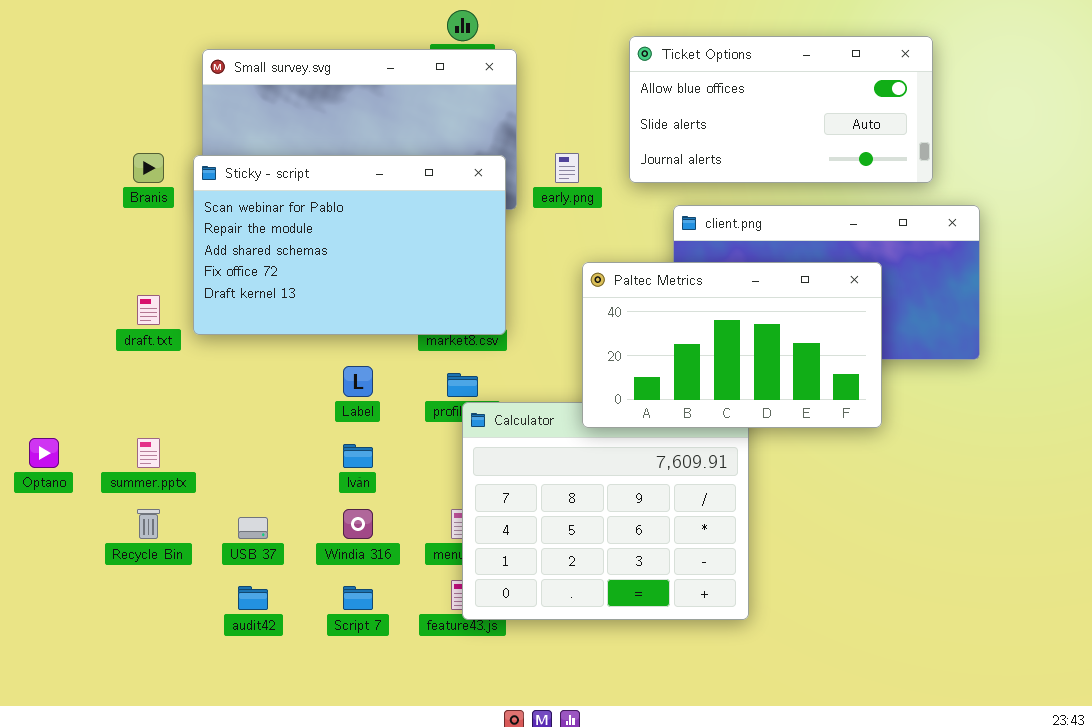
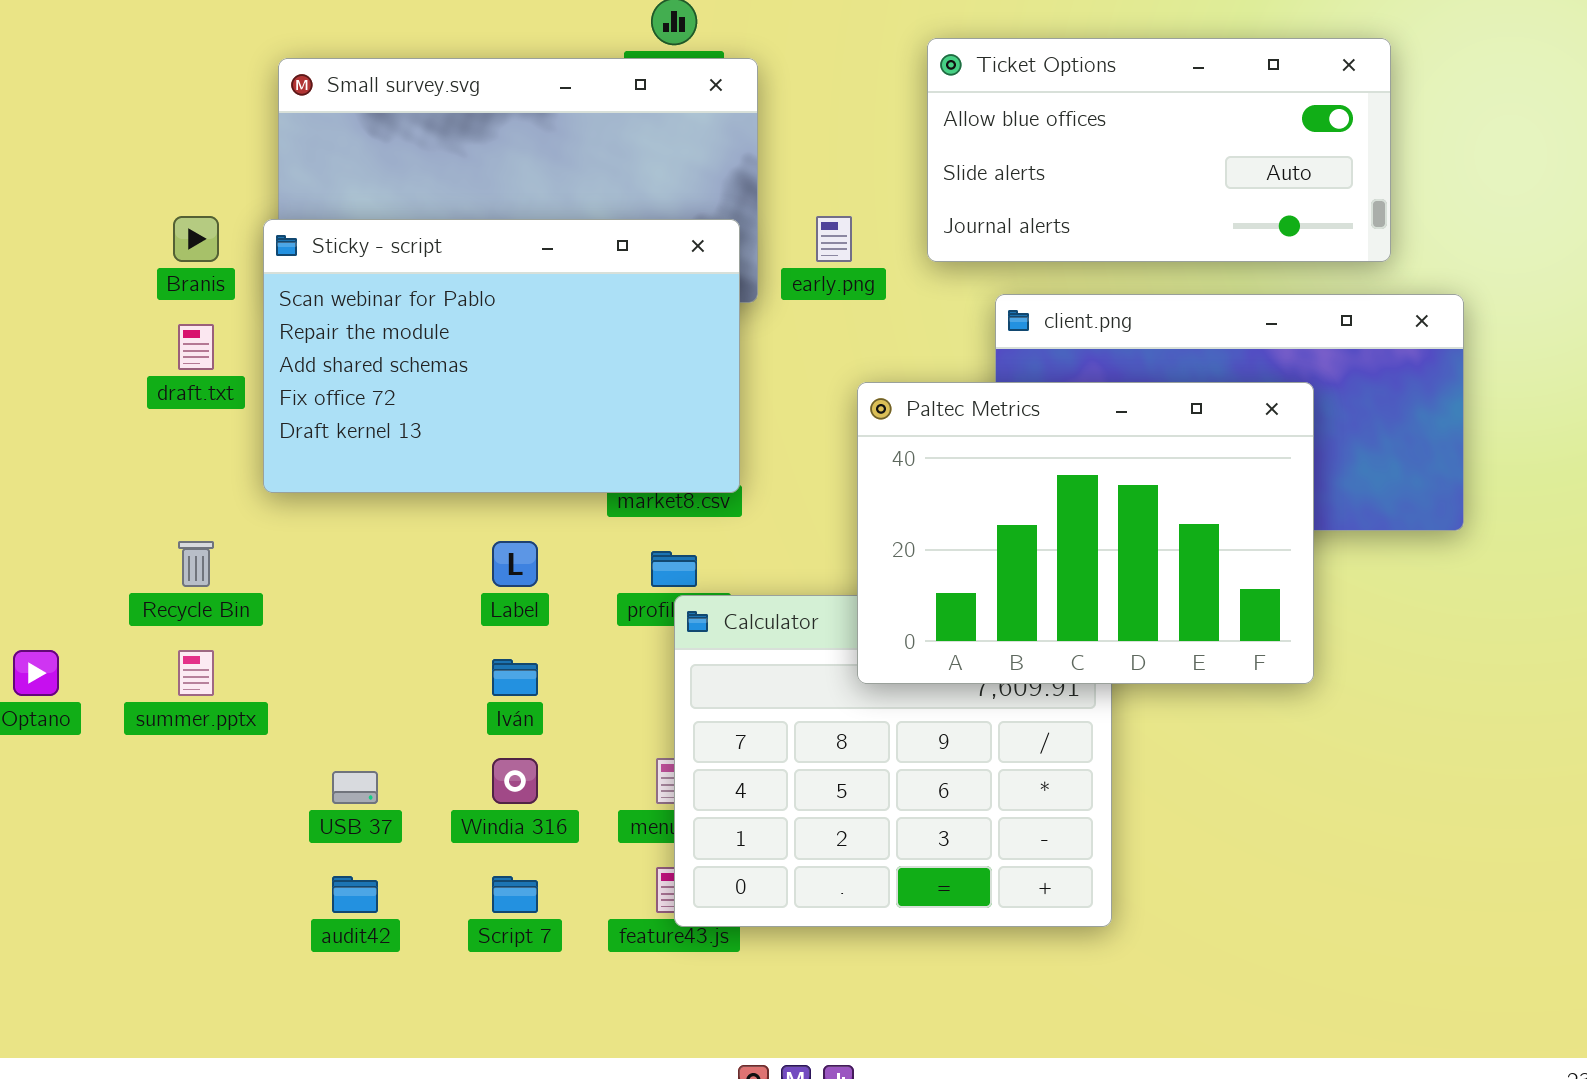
Paltec Metrics: [582,262,882,428] -> [857,382,1314,684], resized
draft.txt: [137,295,160,325] -> [178,324,214,370], moved
Recycle Bin: [137,509,160,539] -> [178,541,214,587], moved

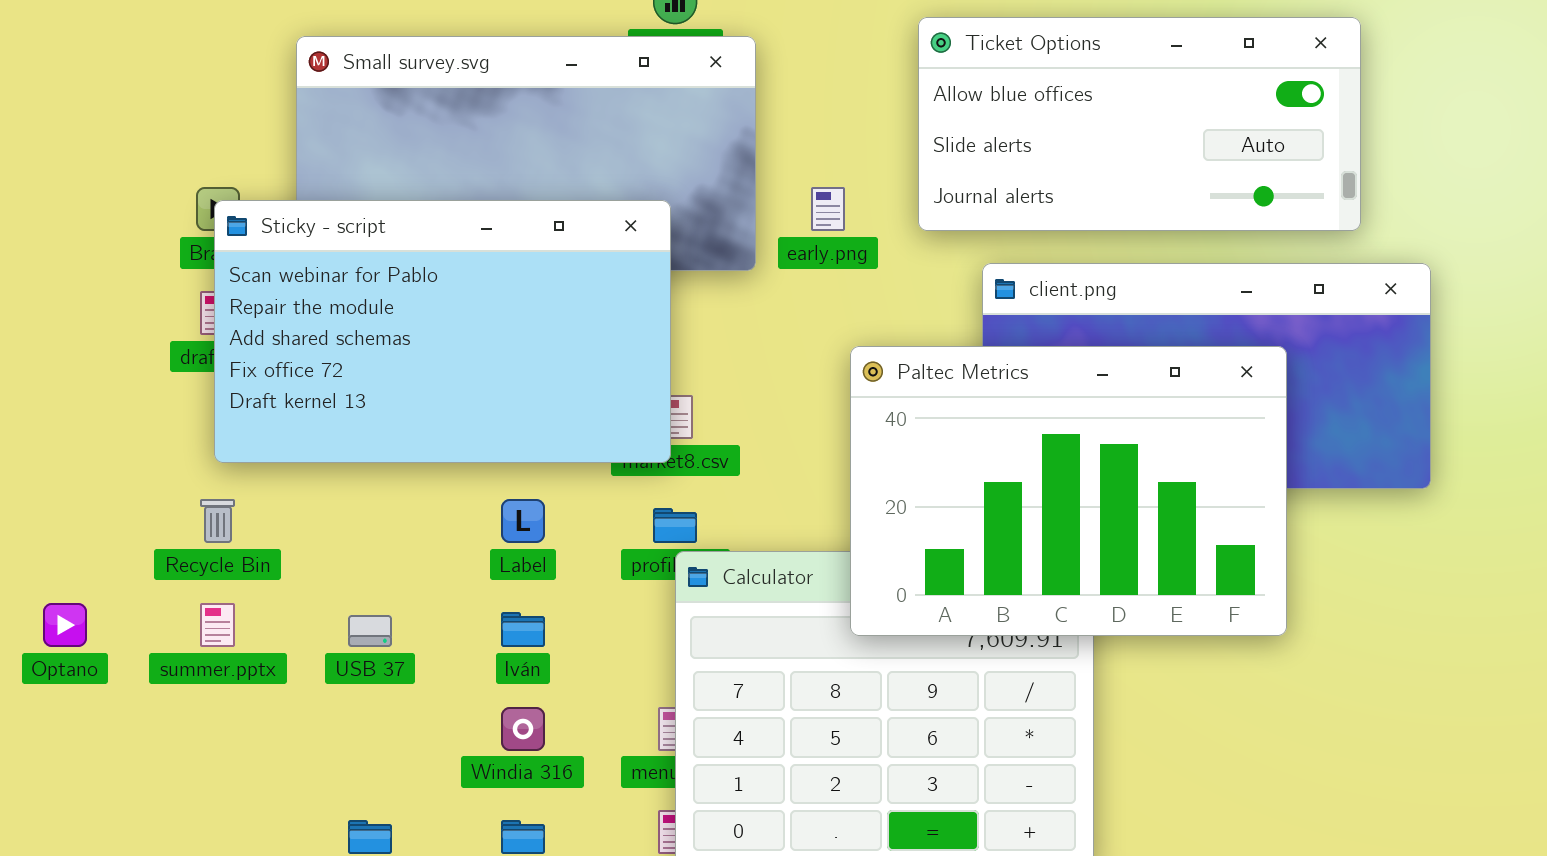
Sticky - script: [263,219,740,493] -> [214,200,671,463], moved
USB 37: [332,771,378,804] -> [348,615,392,647], moved

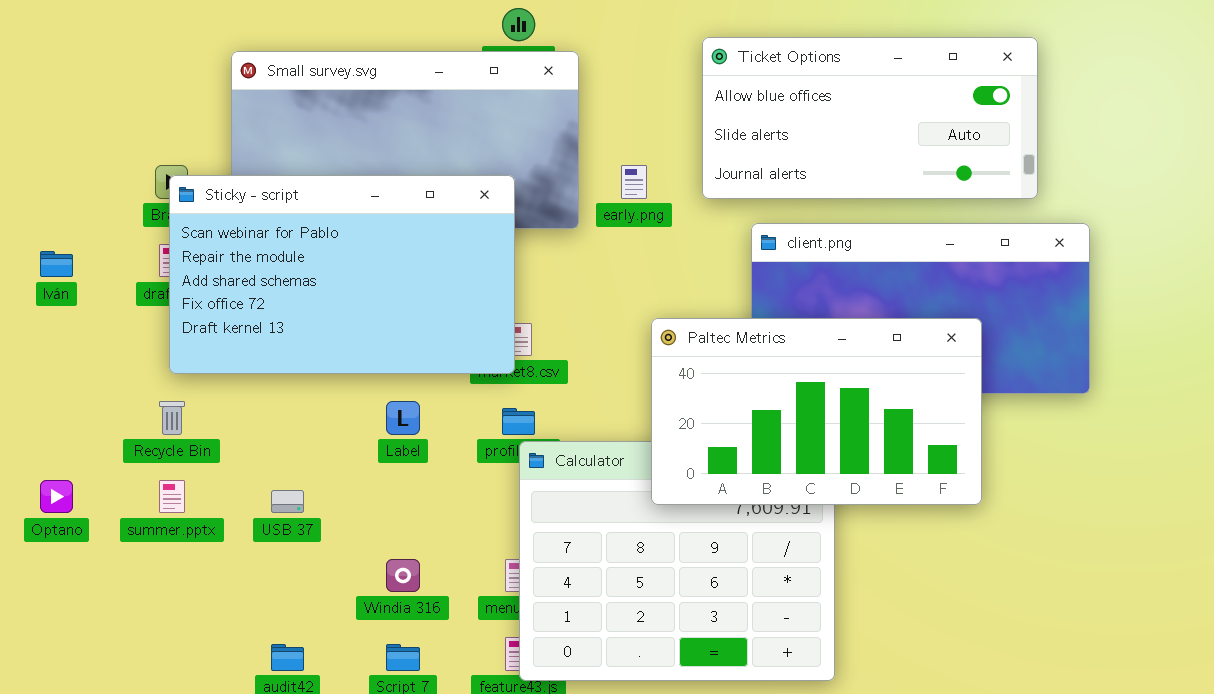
Paltec Metrics: [850,346,1287,636] -> [651,318,982,505], resized
Iván: [501,612,545,647] -> [40,251,73,277], moved

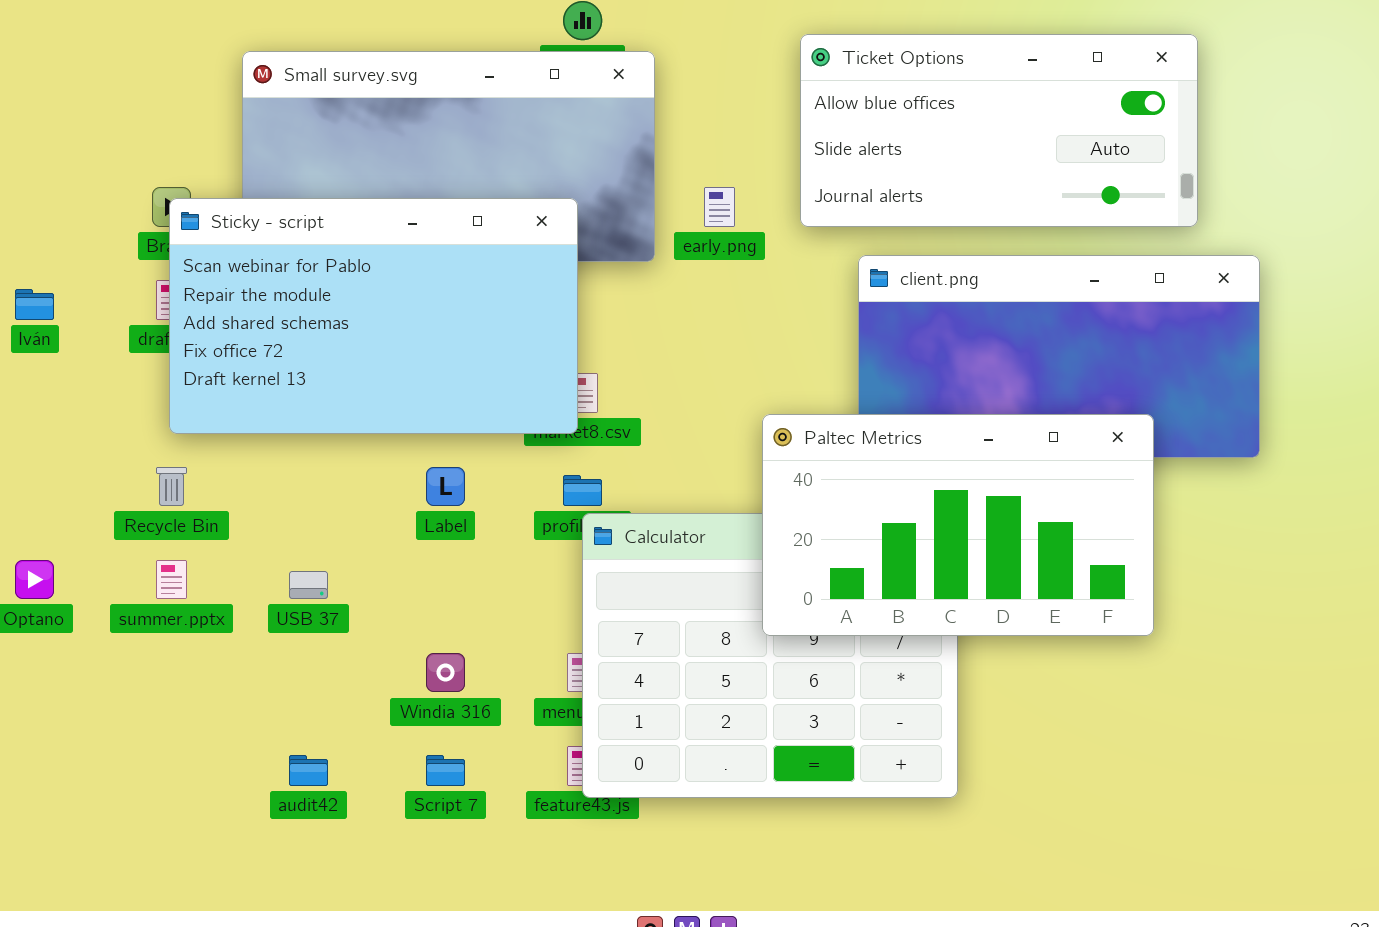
Paltec Metrics: [651,318,982,505] -> [762,414,1154,636], moved

